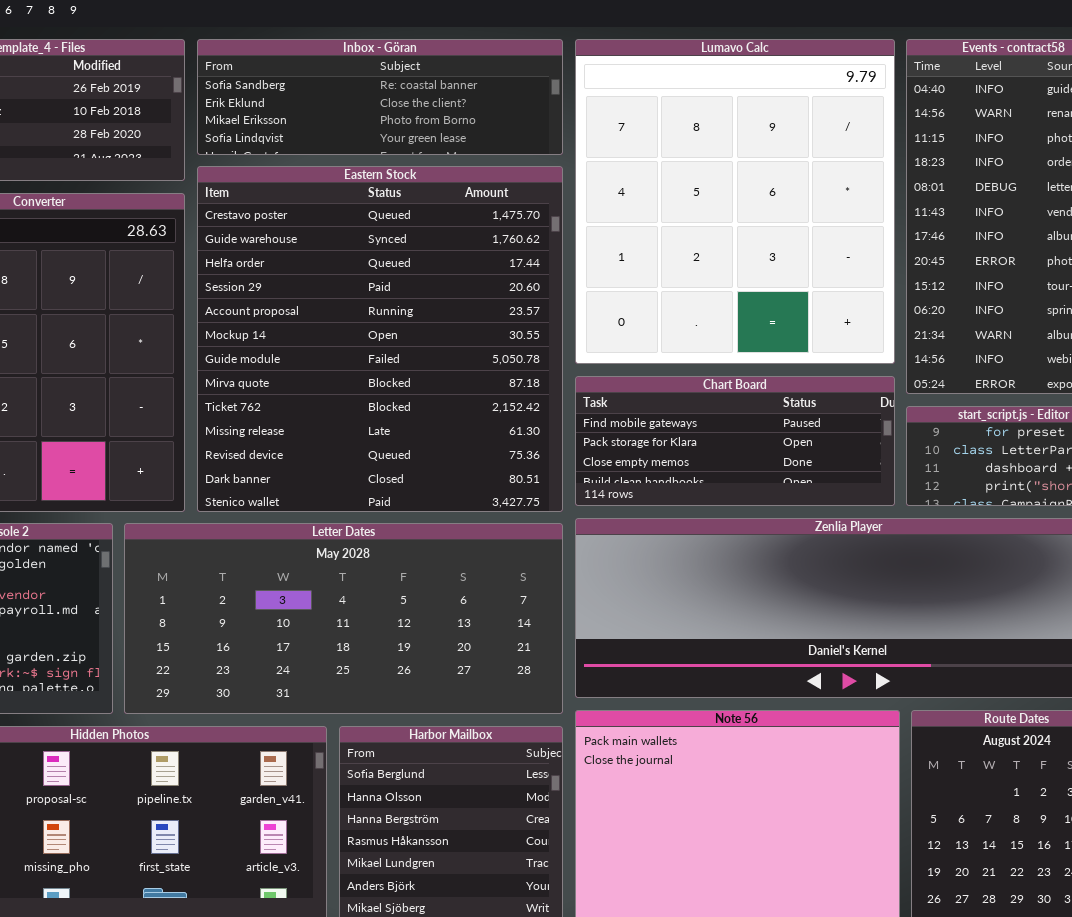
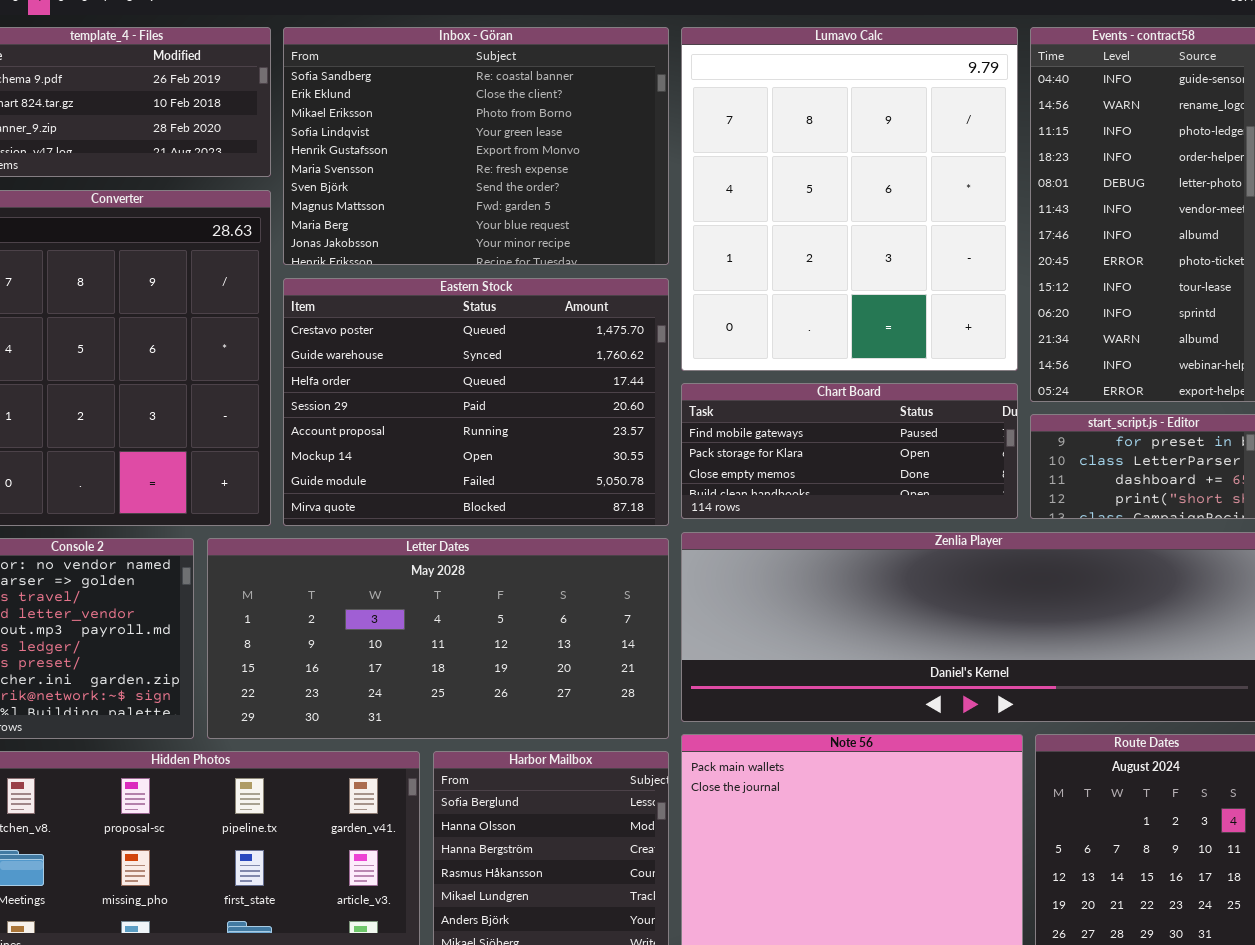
Inbox - Göran: [197,39,563,155] -> [283,27,669,265], resized
Eastern Stock: [197,166,563,512] -> [283,278,669,526], resized

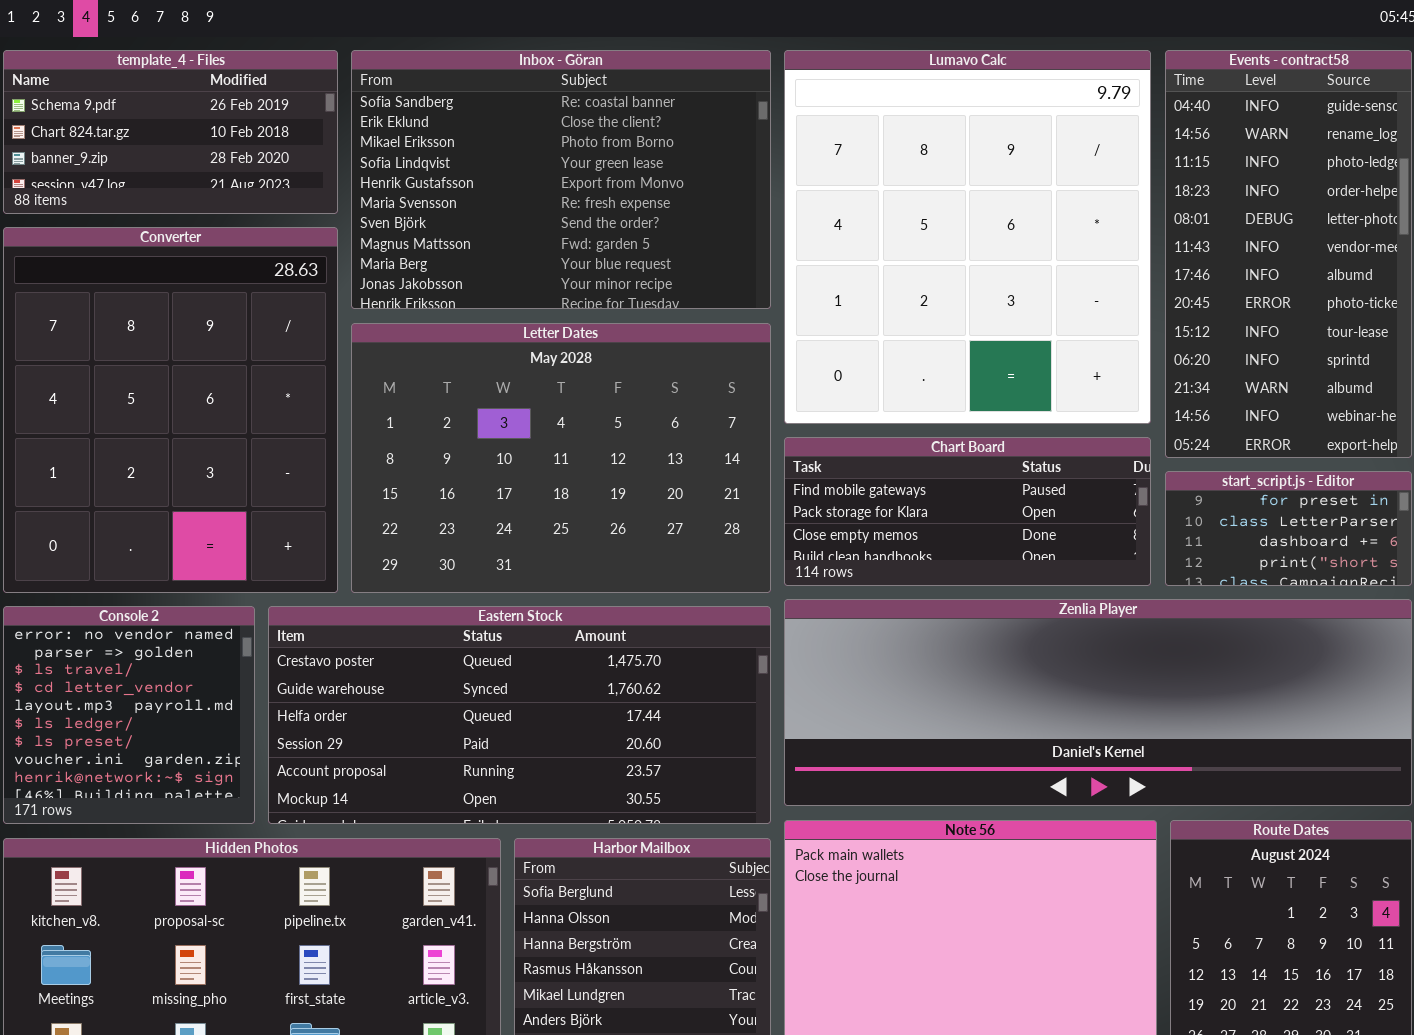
Eastern Stock: [283,278,669,526] -> [268,606,771,824], moved, resized
Letter Dates: [207,538,669,739] -> [351,323,771,593], moved, resized

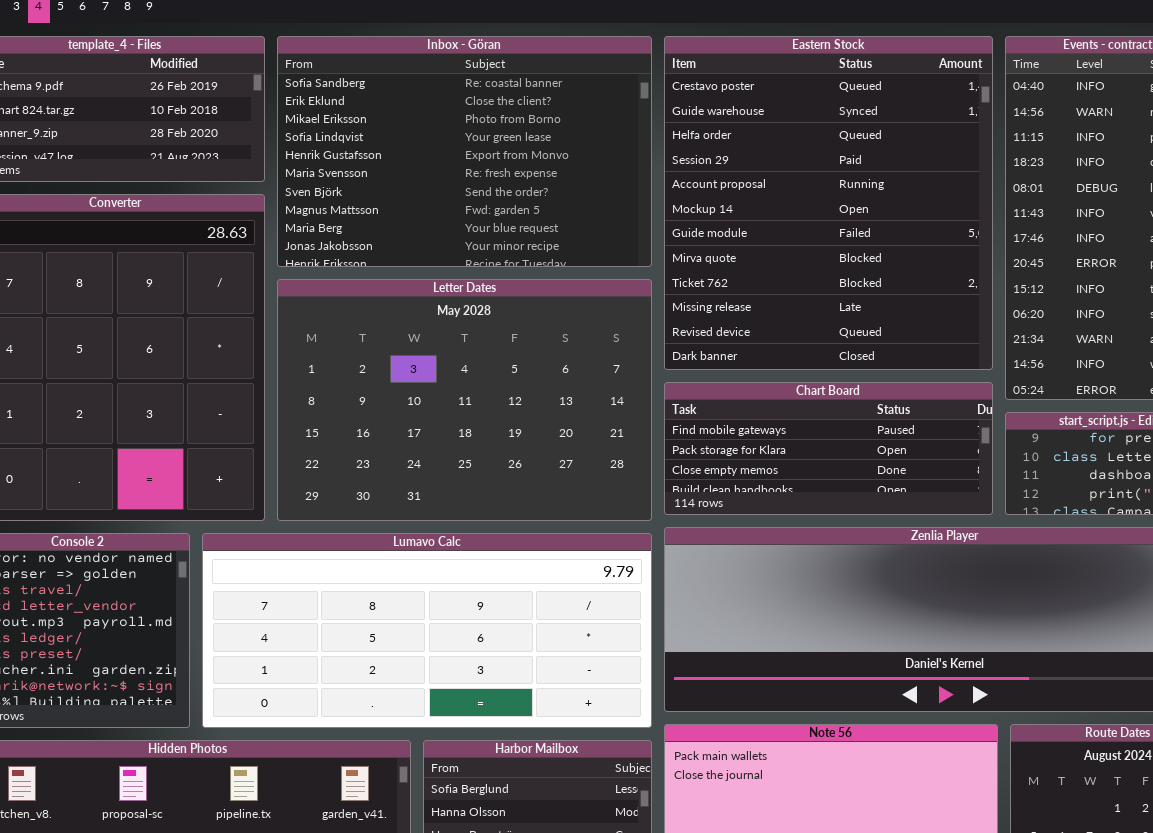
Lumavo Calc: [784,50,1151,424] -> [202,533,652,728], moved, resized
Eastern Stock: [268,606,771,824] -> [664,36,993,370], moved, resized

